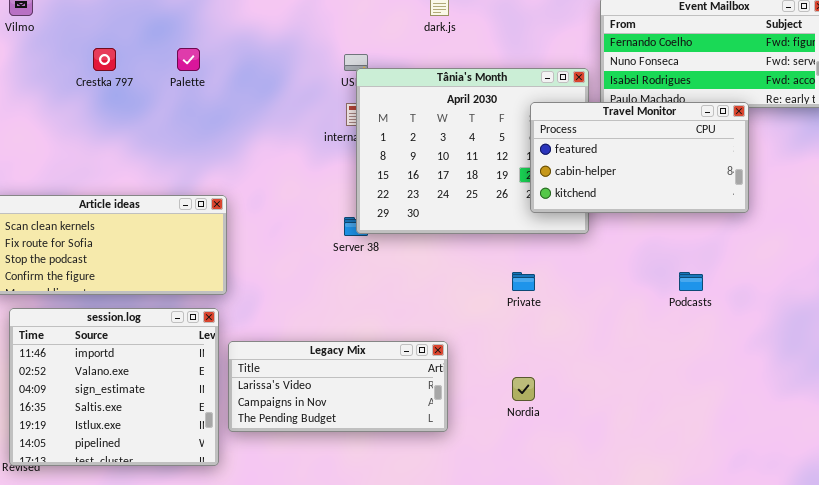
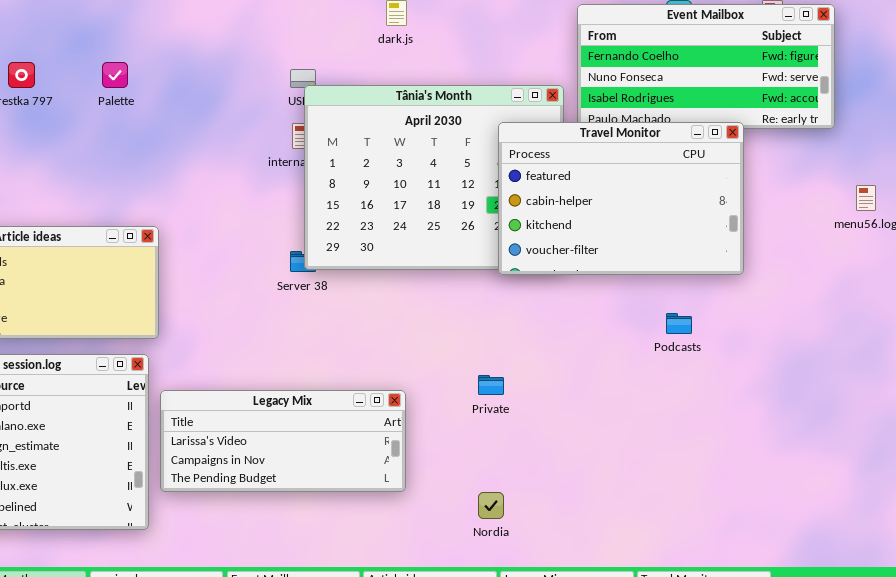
Travel Monitor: [530,102,749,213] -> [498,122,744,275], resized
Private: [512,272,535,291] -> [478,375,504,395], moved
Nordia: [512,377,535,401] -> [478,492,504,519], moved

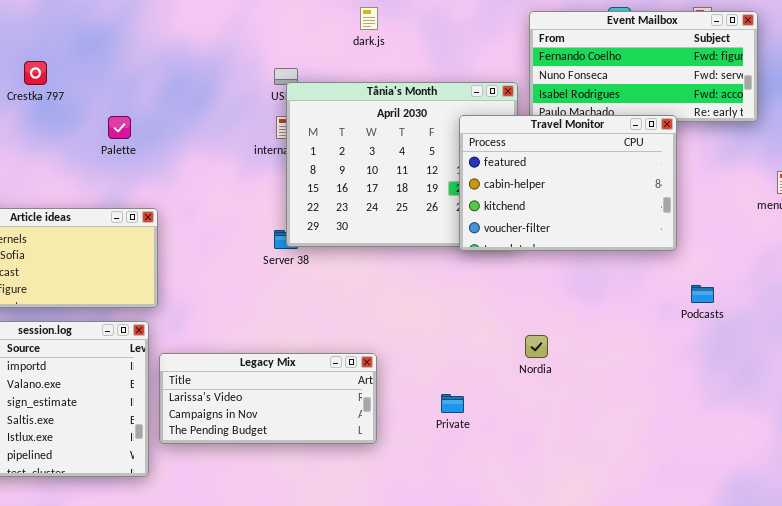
Palette: [102,62,128,88] -> [108,116,131,139], moved
Podcasts: [666,313,692,334] -> [691,285,714,303], moved
Private: [478,375,504,395] -> [441,394,464,413], moved
Nordia: [478,492,504,519] -> [525,335,548,358], moved

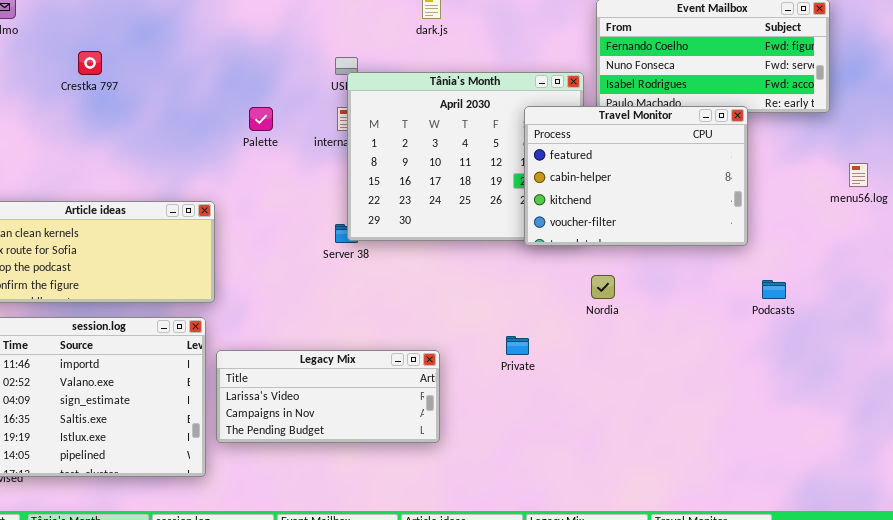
Palette: [108,116,131,139] -> [249,107,273,131], moved
Nordia: [525,335,548,358] -> [591,275,615,299], moved
Private: [441,394,464,413] -> [506,336,529,355], moved

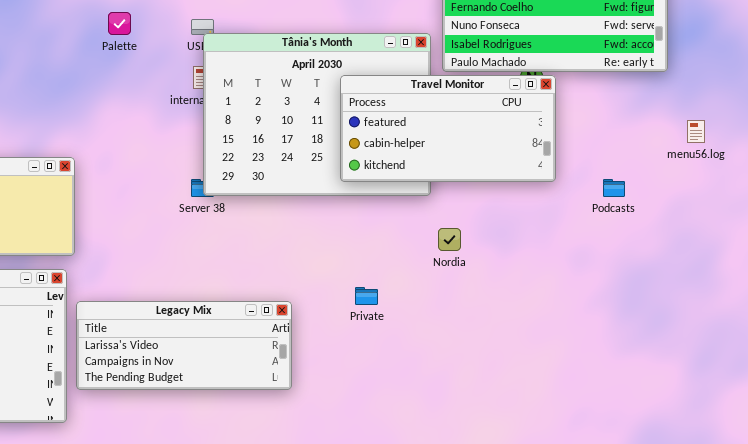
Travel Monitor: [524,106,748,246] -> [340,75,556,182], moved, resized
Palette: [249,107,273,131] -> [108,12,131,35], moved
Podcasts: [762,280,786,299] -> [603,179,625,197], moved

